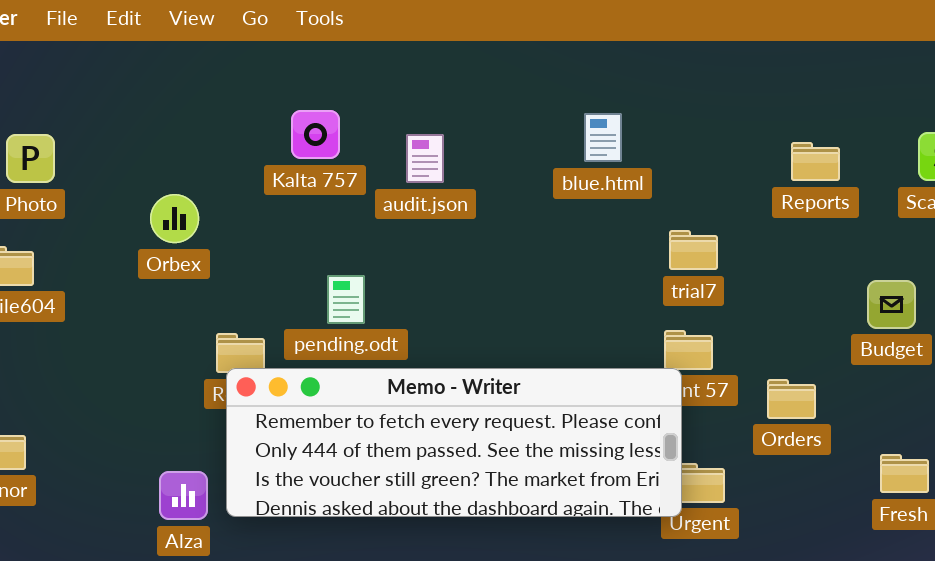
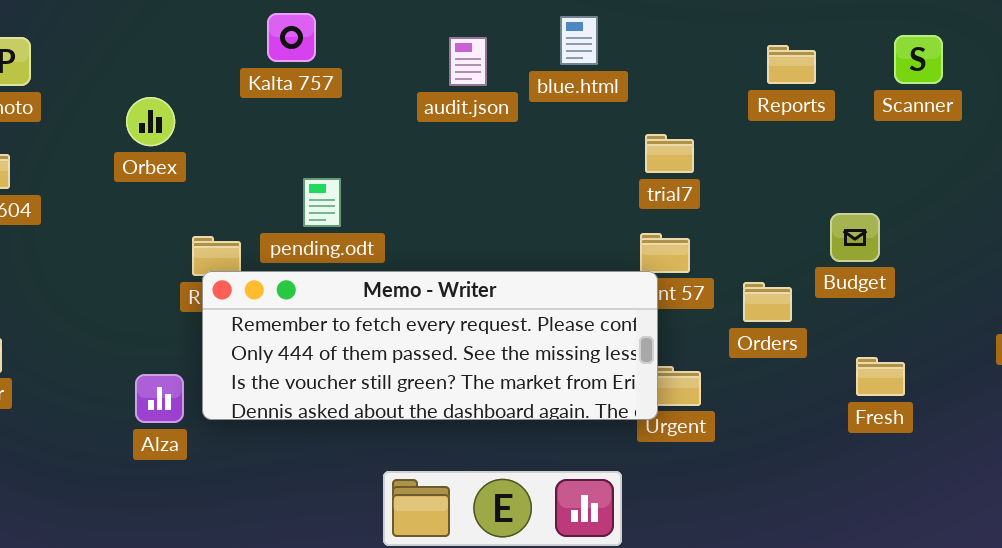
audit.json: [406,134,444,183] -> [449,37,487,86], moved
Budget: [867,280,916,329] -> [830,213,880,262], moved

